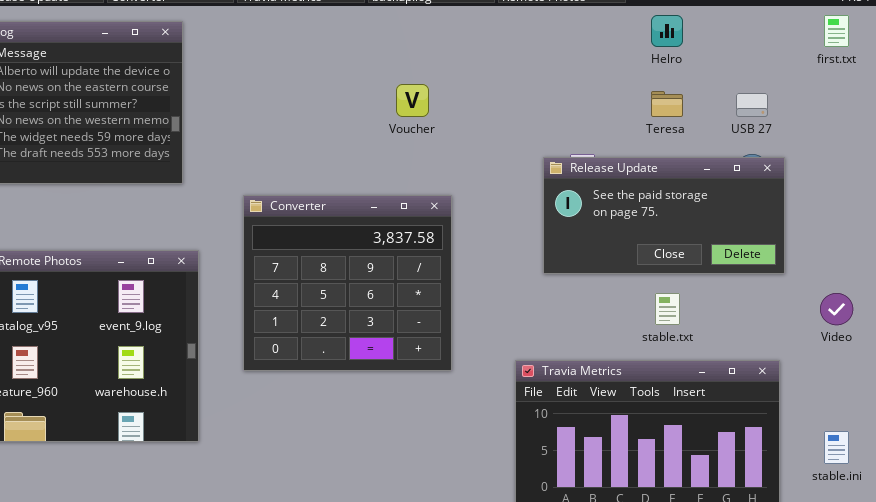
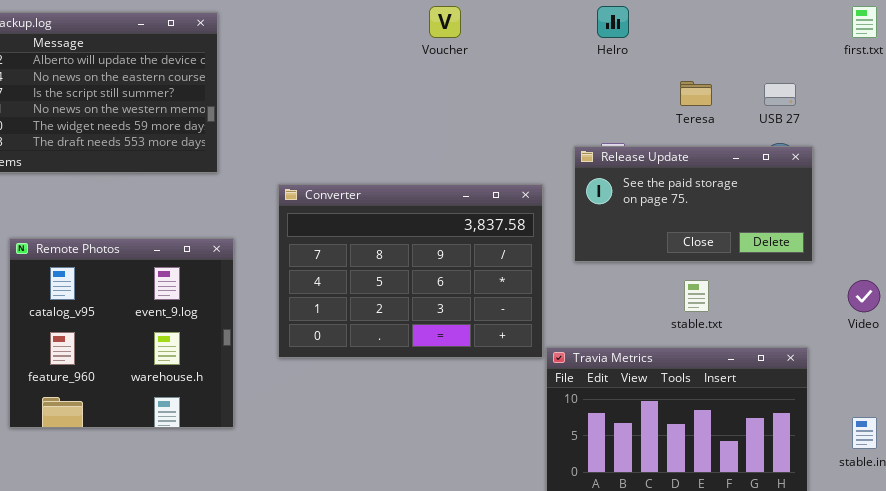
Helro: [651,15,683,47] -> [597,6,629,38], moved
Voucher: [396,84,429,117] -> [429,6,461,38], moved
Converter: [243,195,452,371] -> [278,184,543,358], resized

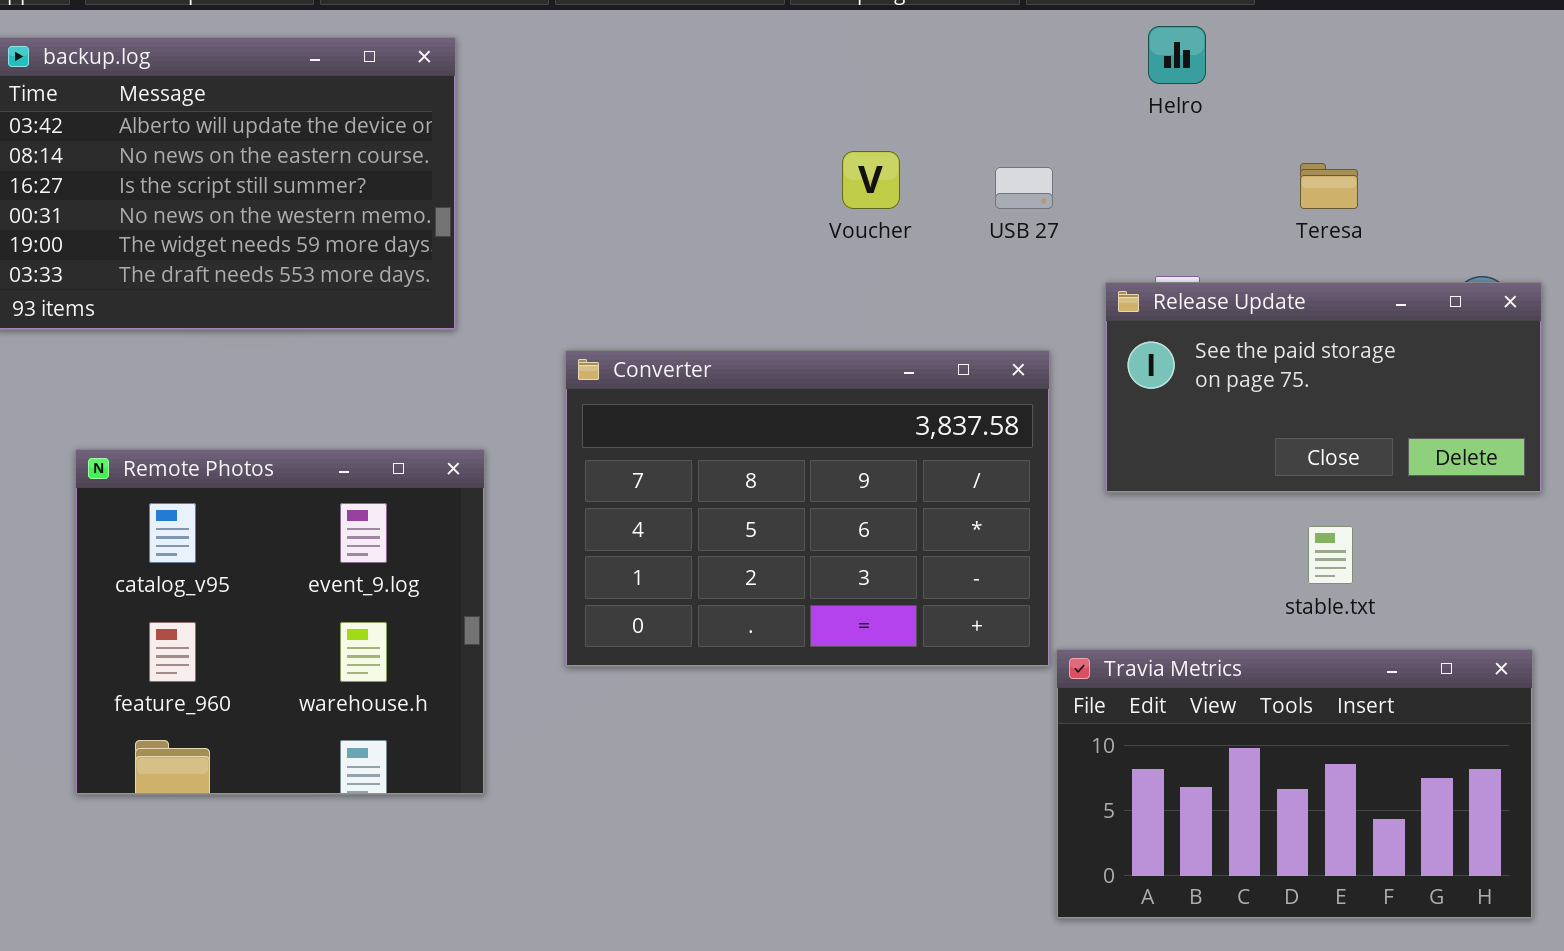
Voucher: [429,6,461,38] -> [842,151,900,209], moved
USB 27: [764,83,796,106] -> [995,167,1053,209], moved

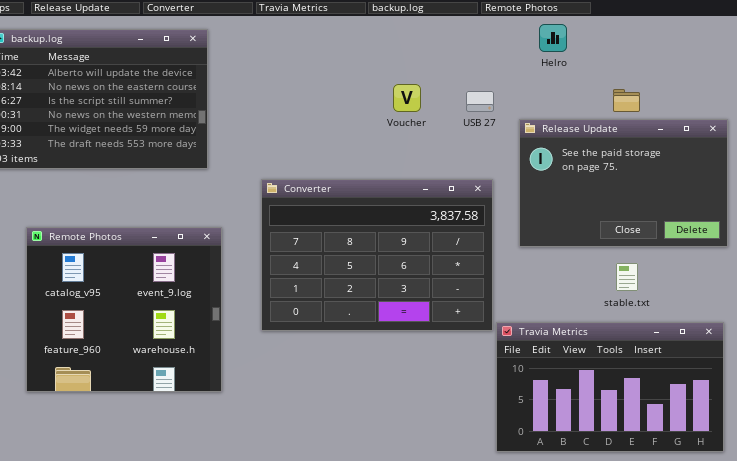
Release Update: [1105,282,1542,493] -> [519,119,728,247], resized

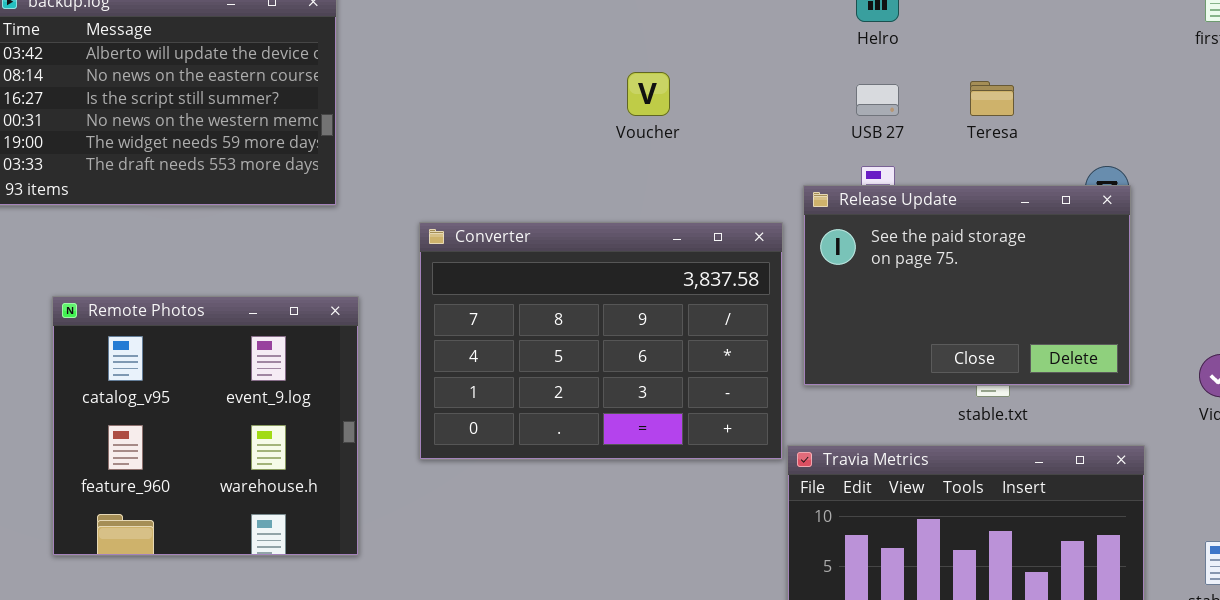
USB 27: [466,91,494,112] -> [856,84,899,116], moved
Release Update: [519,119,728,247] -> [803,185,1131,386], moved

